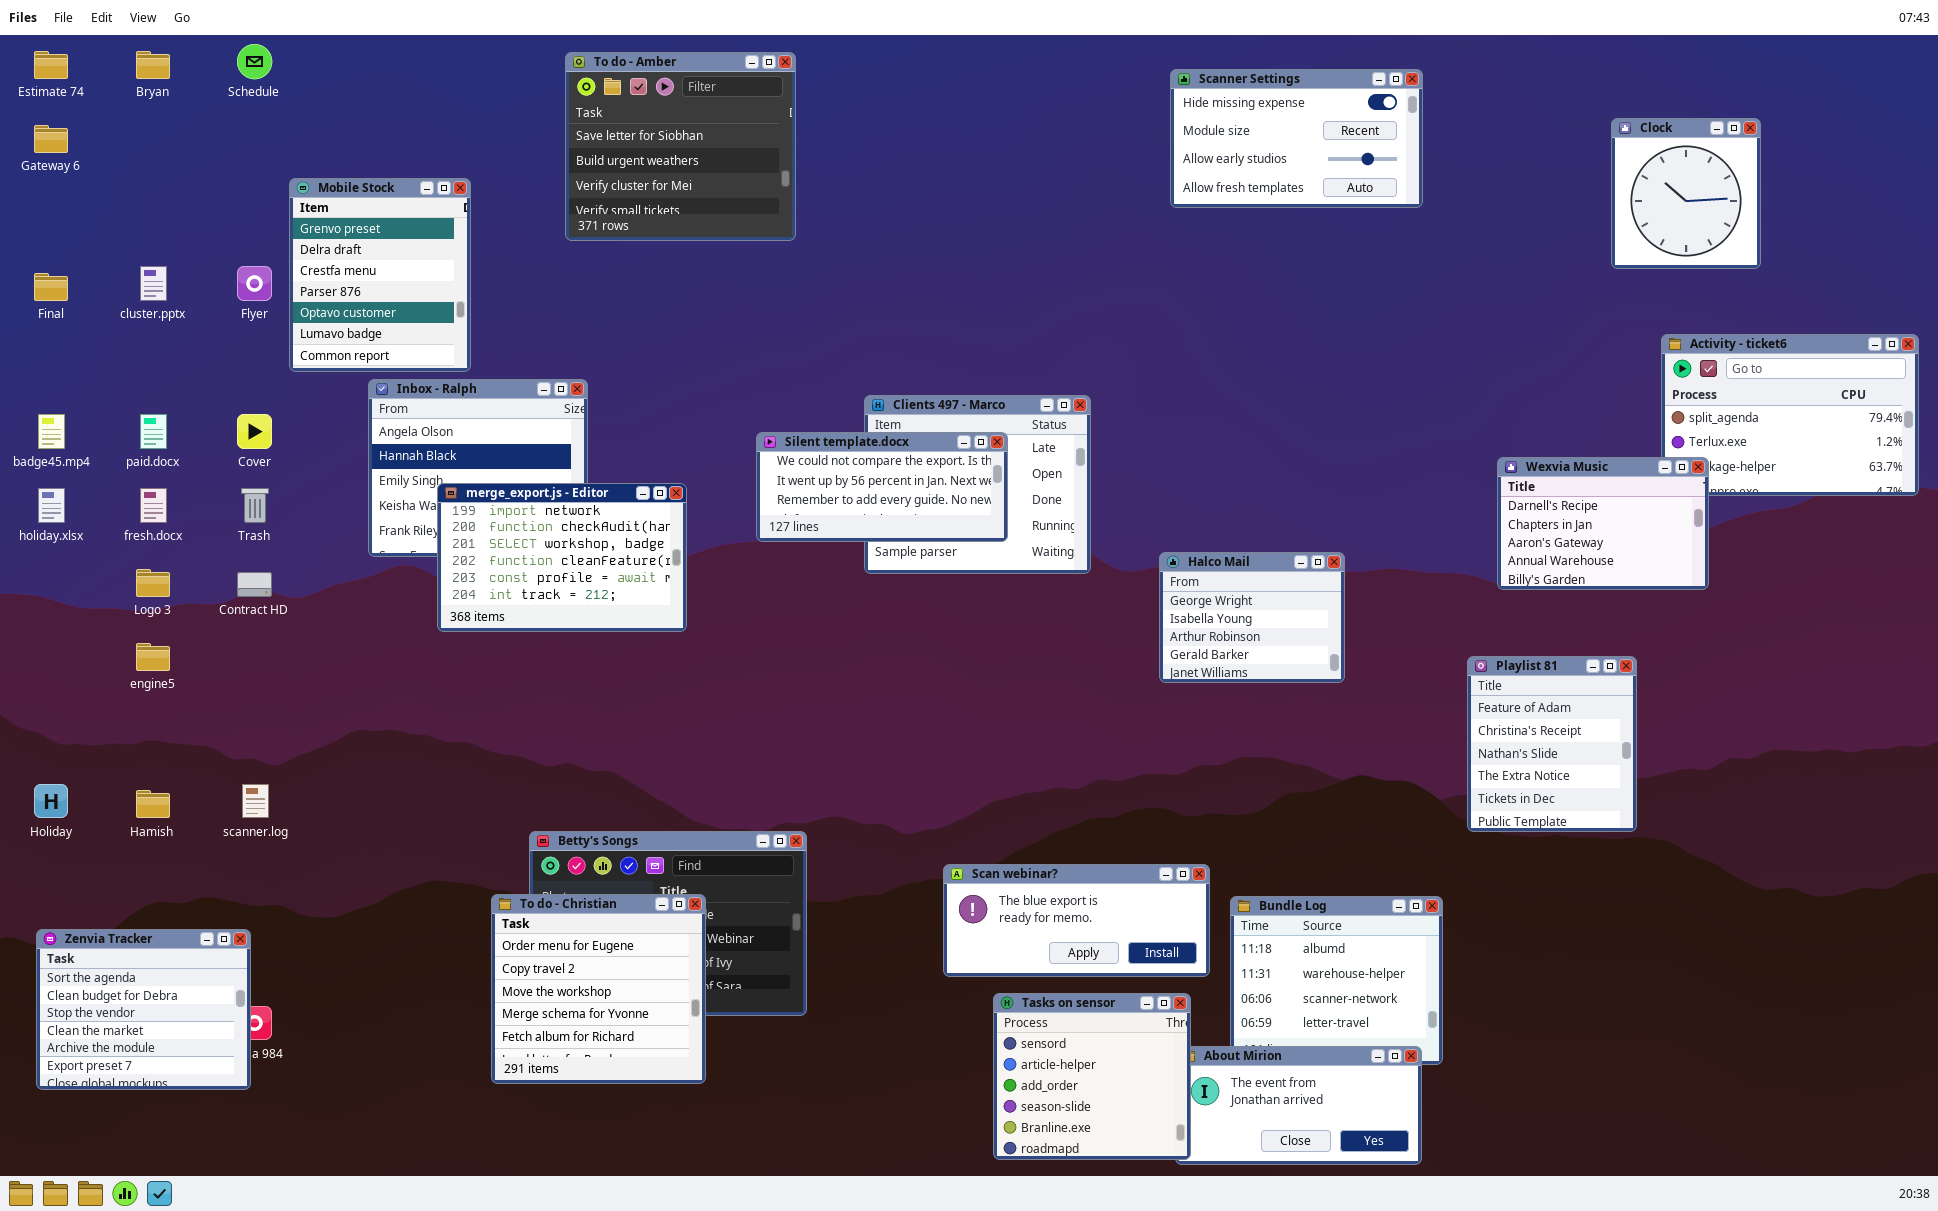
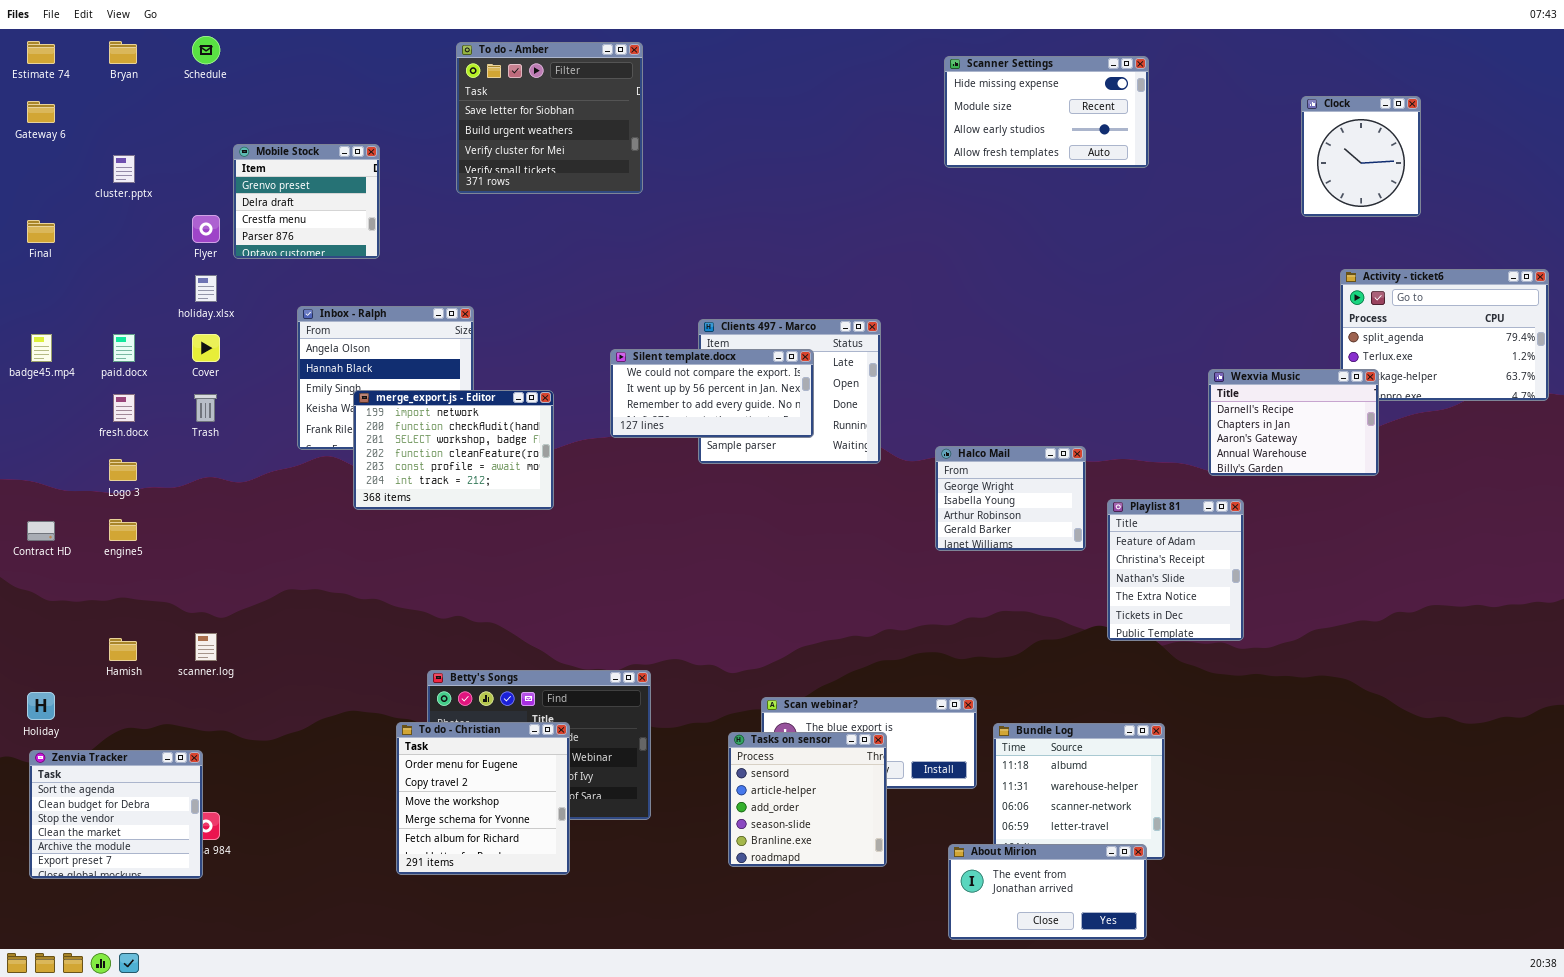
Mobile Stock: [289,178,471,372] -> [233,144,380,259], resized
cluster.pptx: [140,266,167,301] -> [113,155,135,183], moved
holiday.xlsx: [38,488,65,523] -> [195,275,217,302], moved
Contract HD: [237,572,272,597] -> [27,521,55,541], moved
Playlist 81: [1467,656,1637,832] -> [1107,499,1244,641], moved
Holiday: [34,784,68,818] -> [27,692,55,720], moved
Tasks on sensor: [993,993,1191,1160] -> [728,732,887,867], moved

